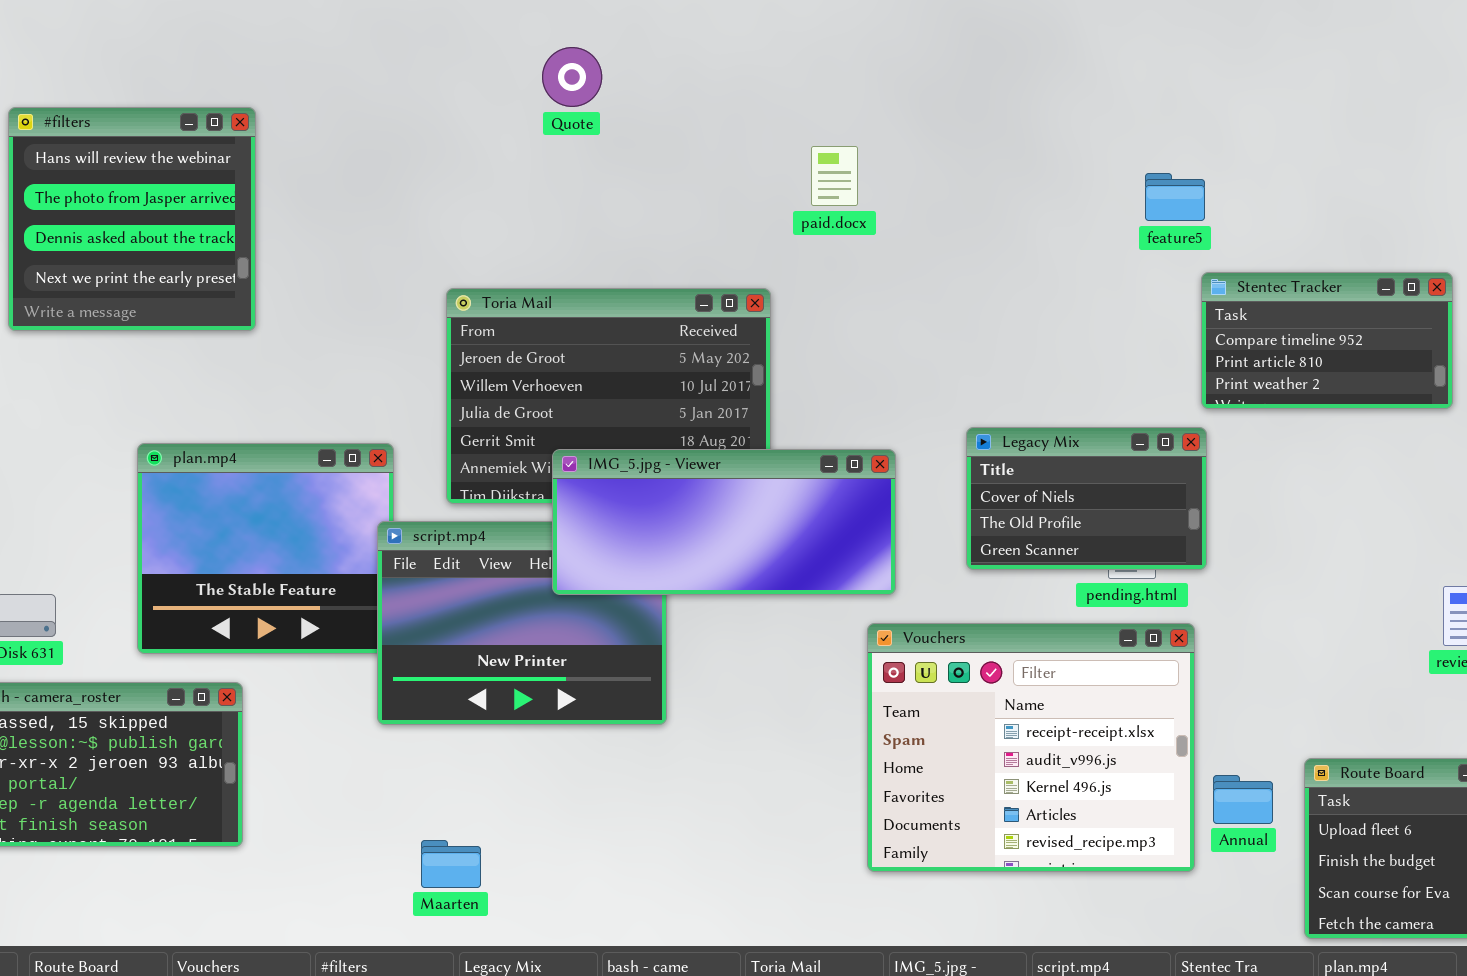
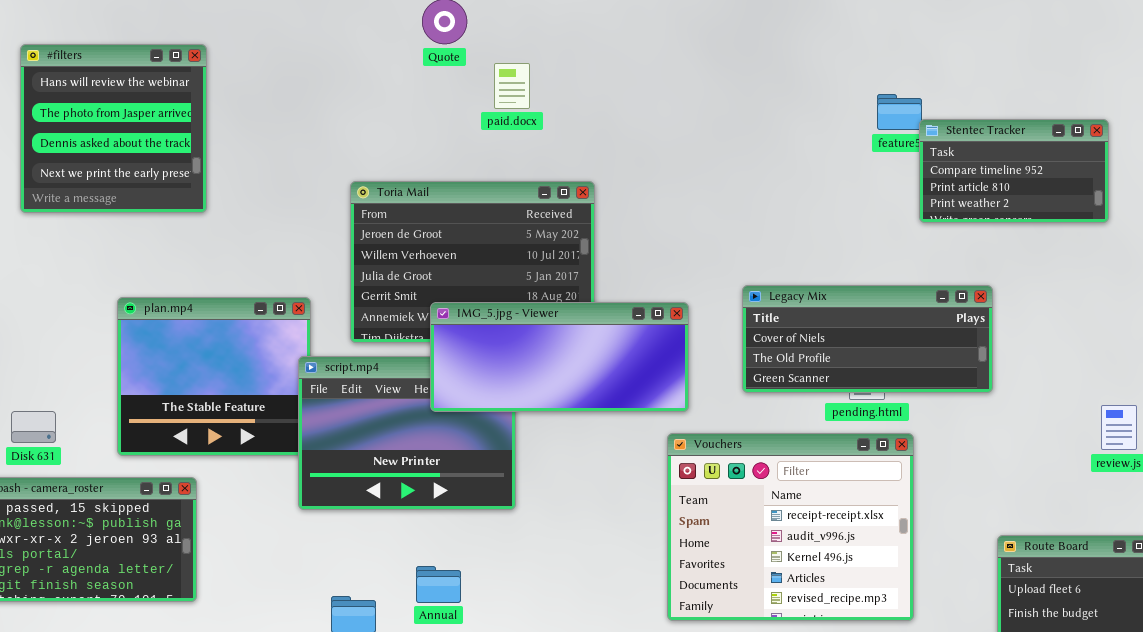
paid.docx: [811,146,858,206] -> [494,63,530,109], moved
Stentec Tracker: [1201,272,1453,409] -> [919,119,1109,223], moved
Legacy Mix: [966,427,1207,570] -> [742,285,993,393], resized
Annual: [1213,775,1273,824] -> [416,566,461,603], moved

